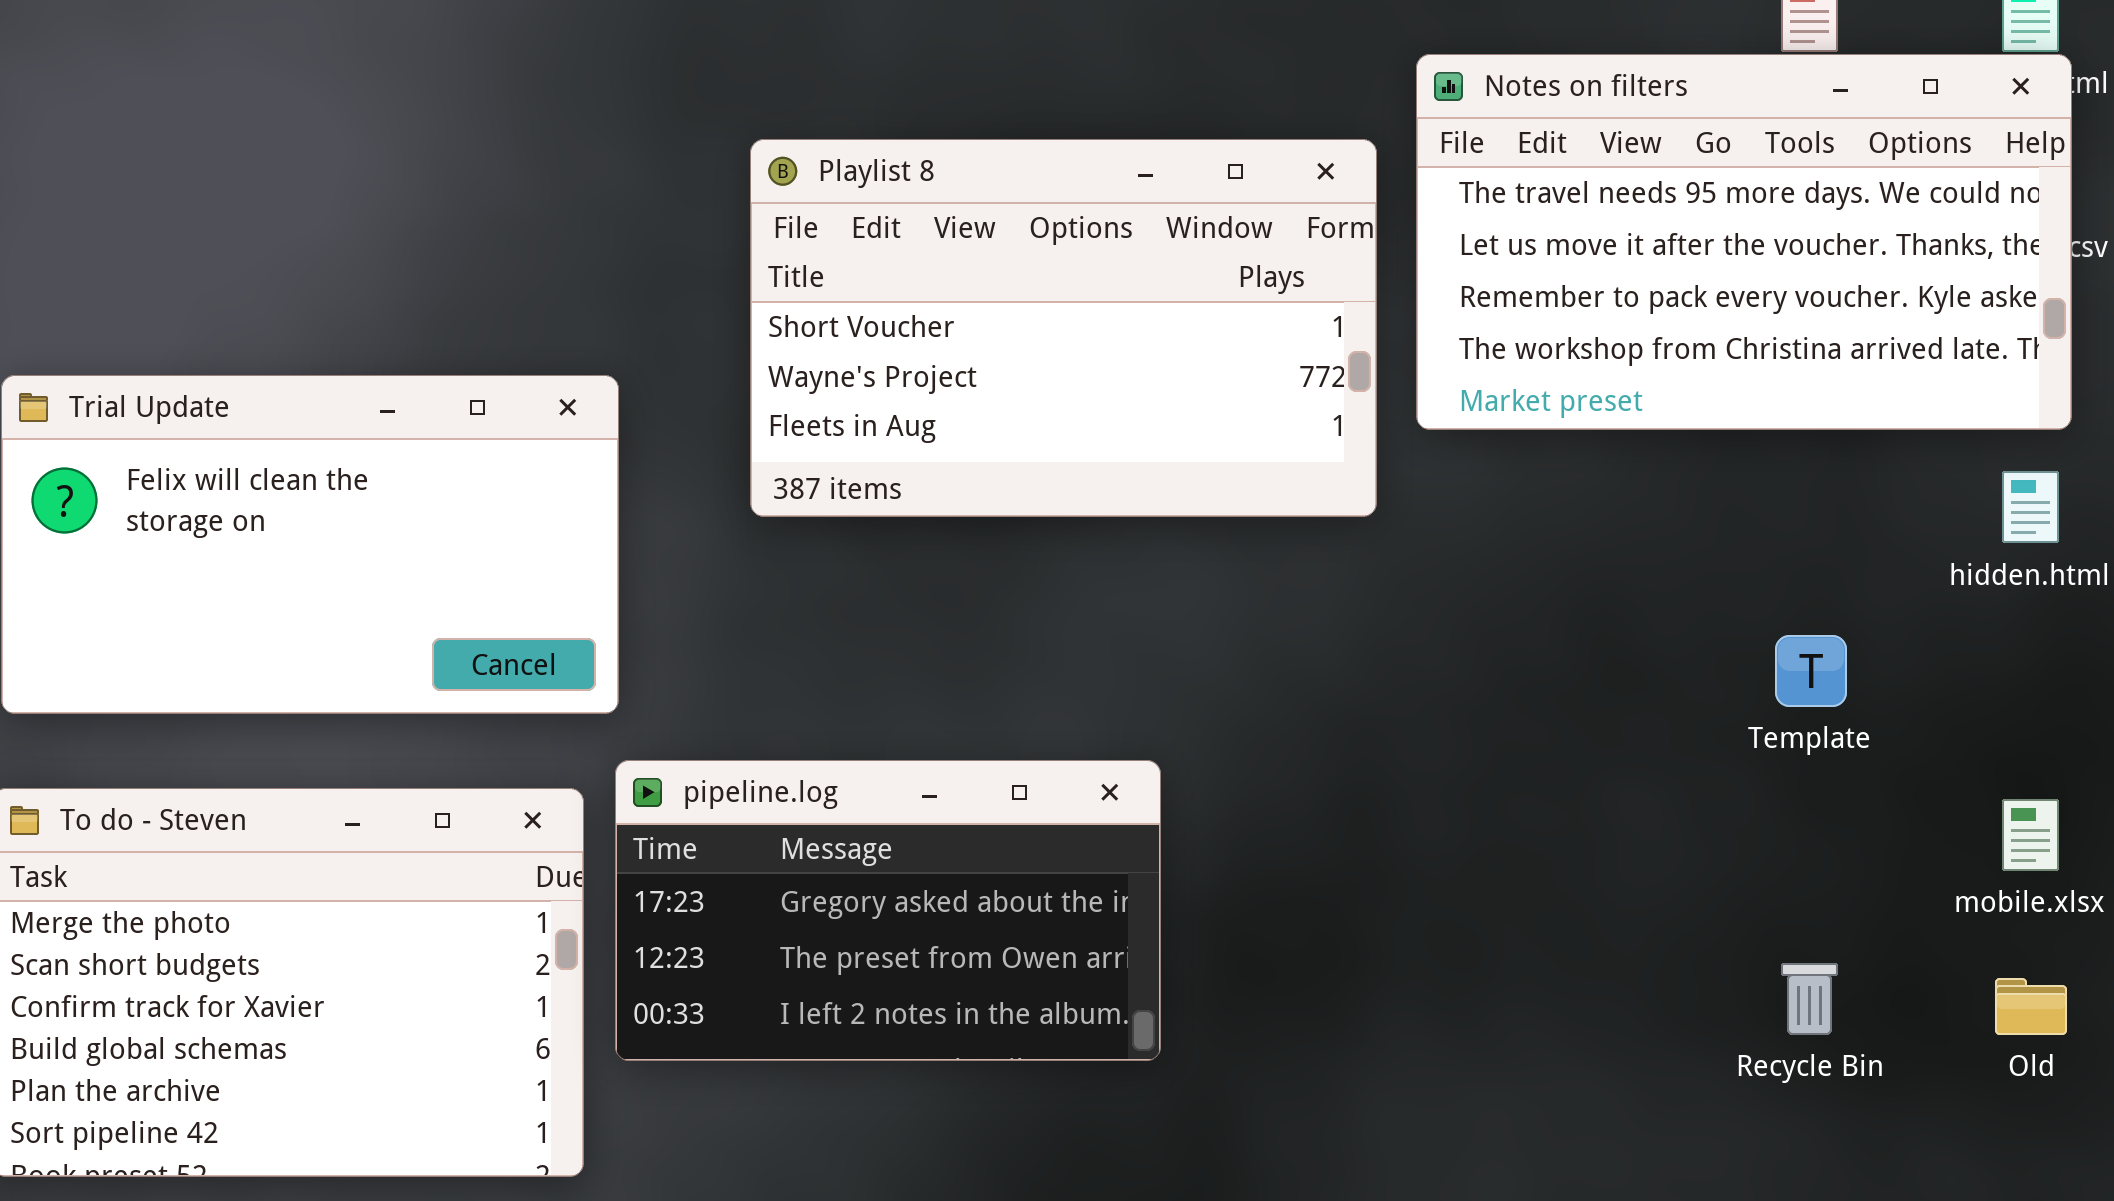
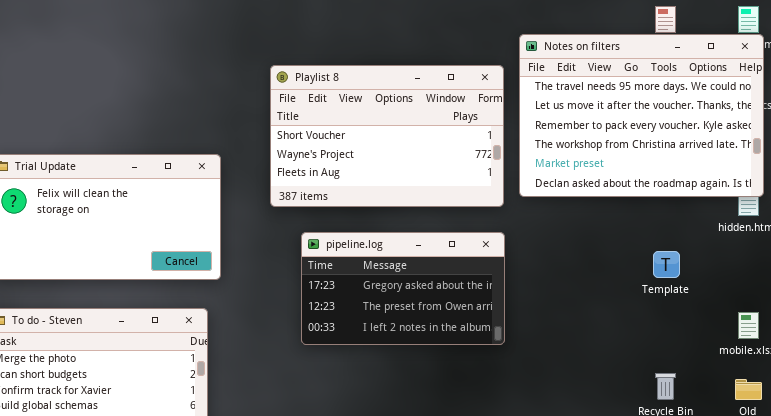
Notes on filters: [1416,54,2072,430] -> [519,34,764,197], resized
pipeline.log: [615,760,1161,1061] -> [301,232,505,345], moved

